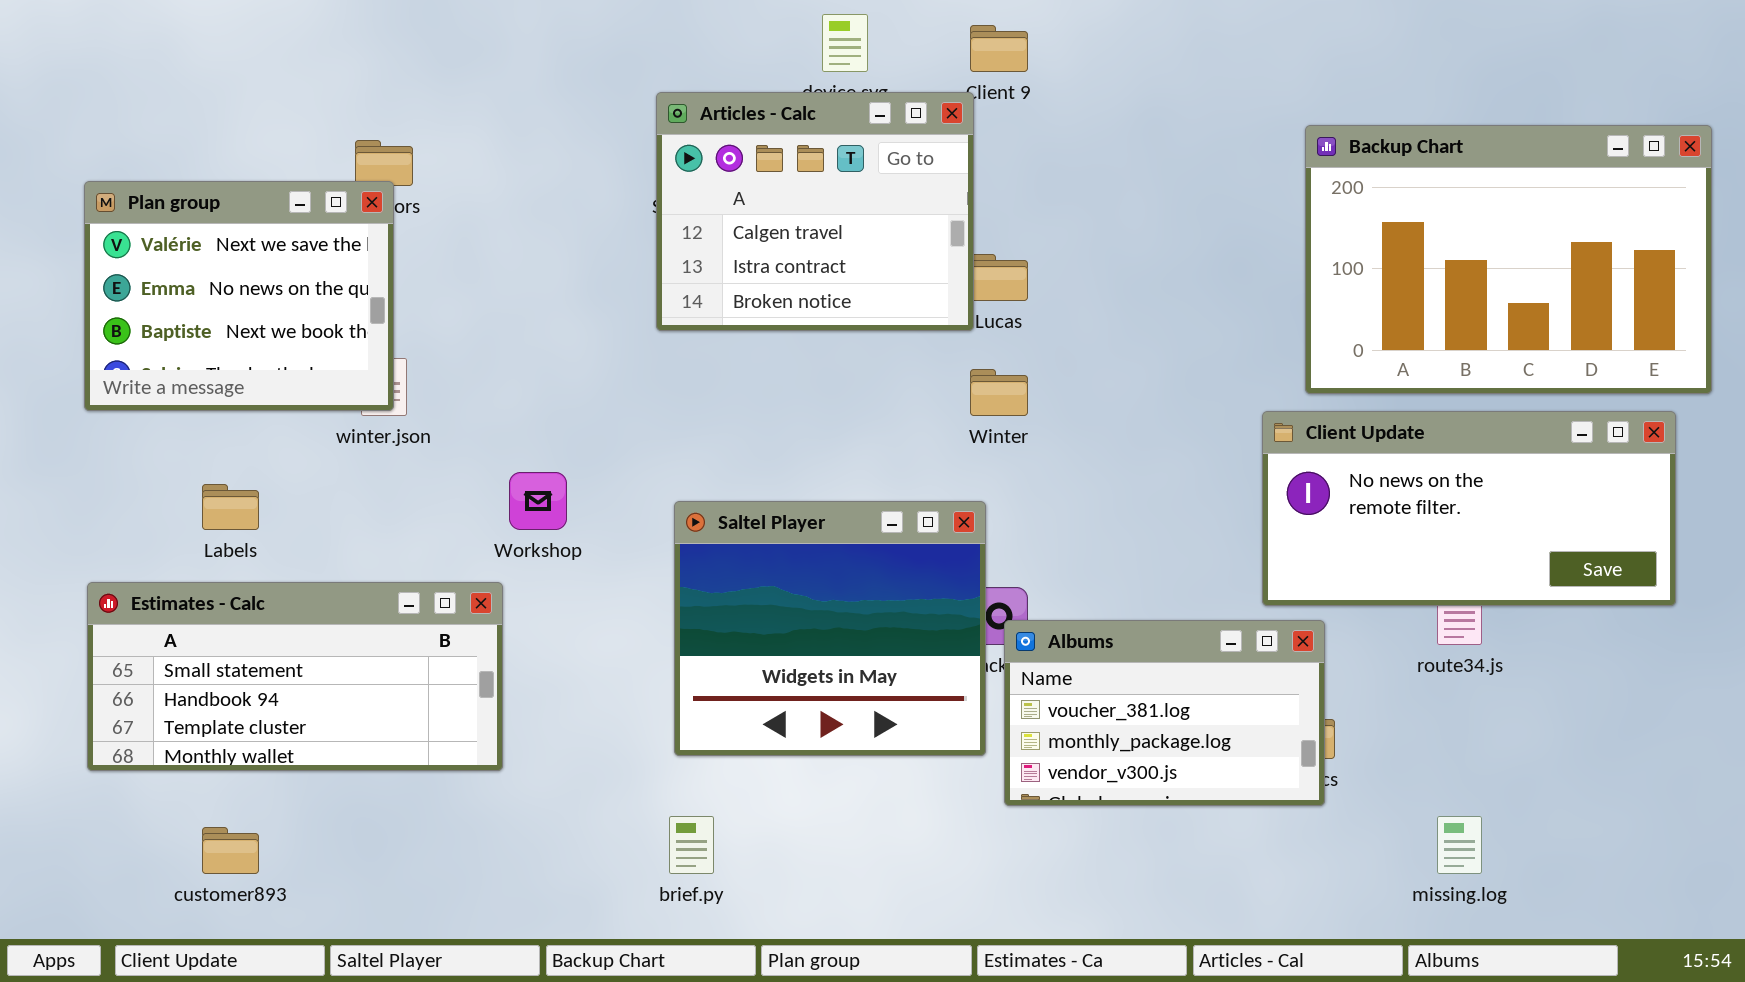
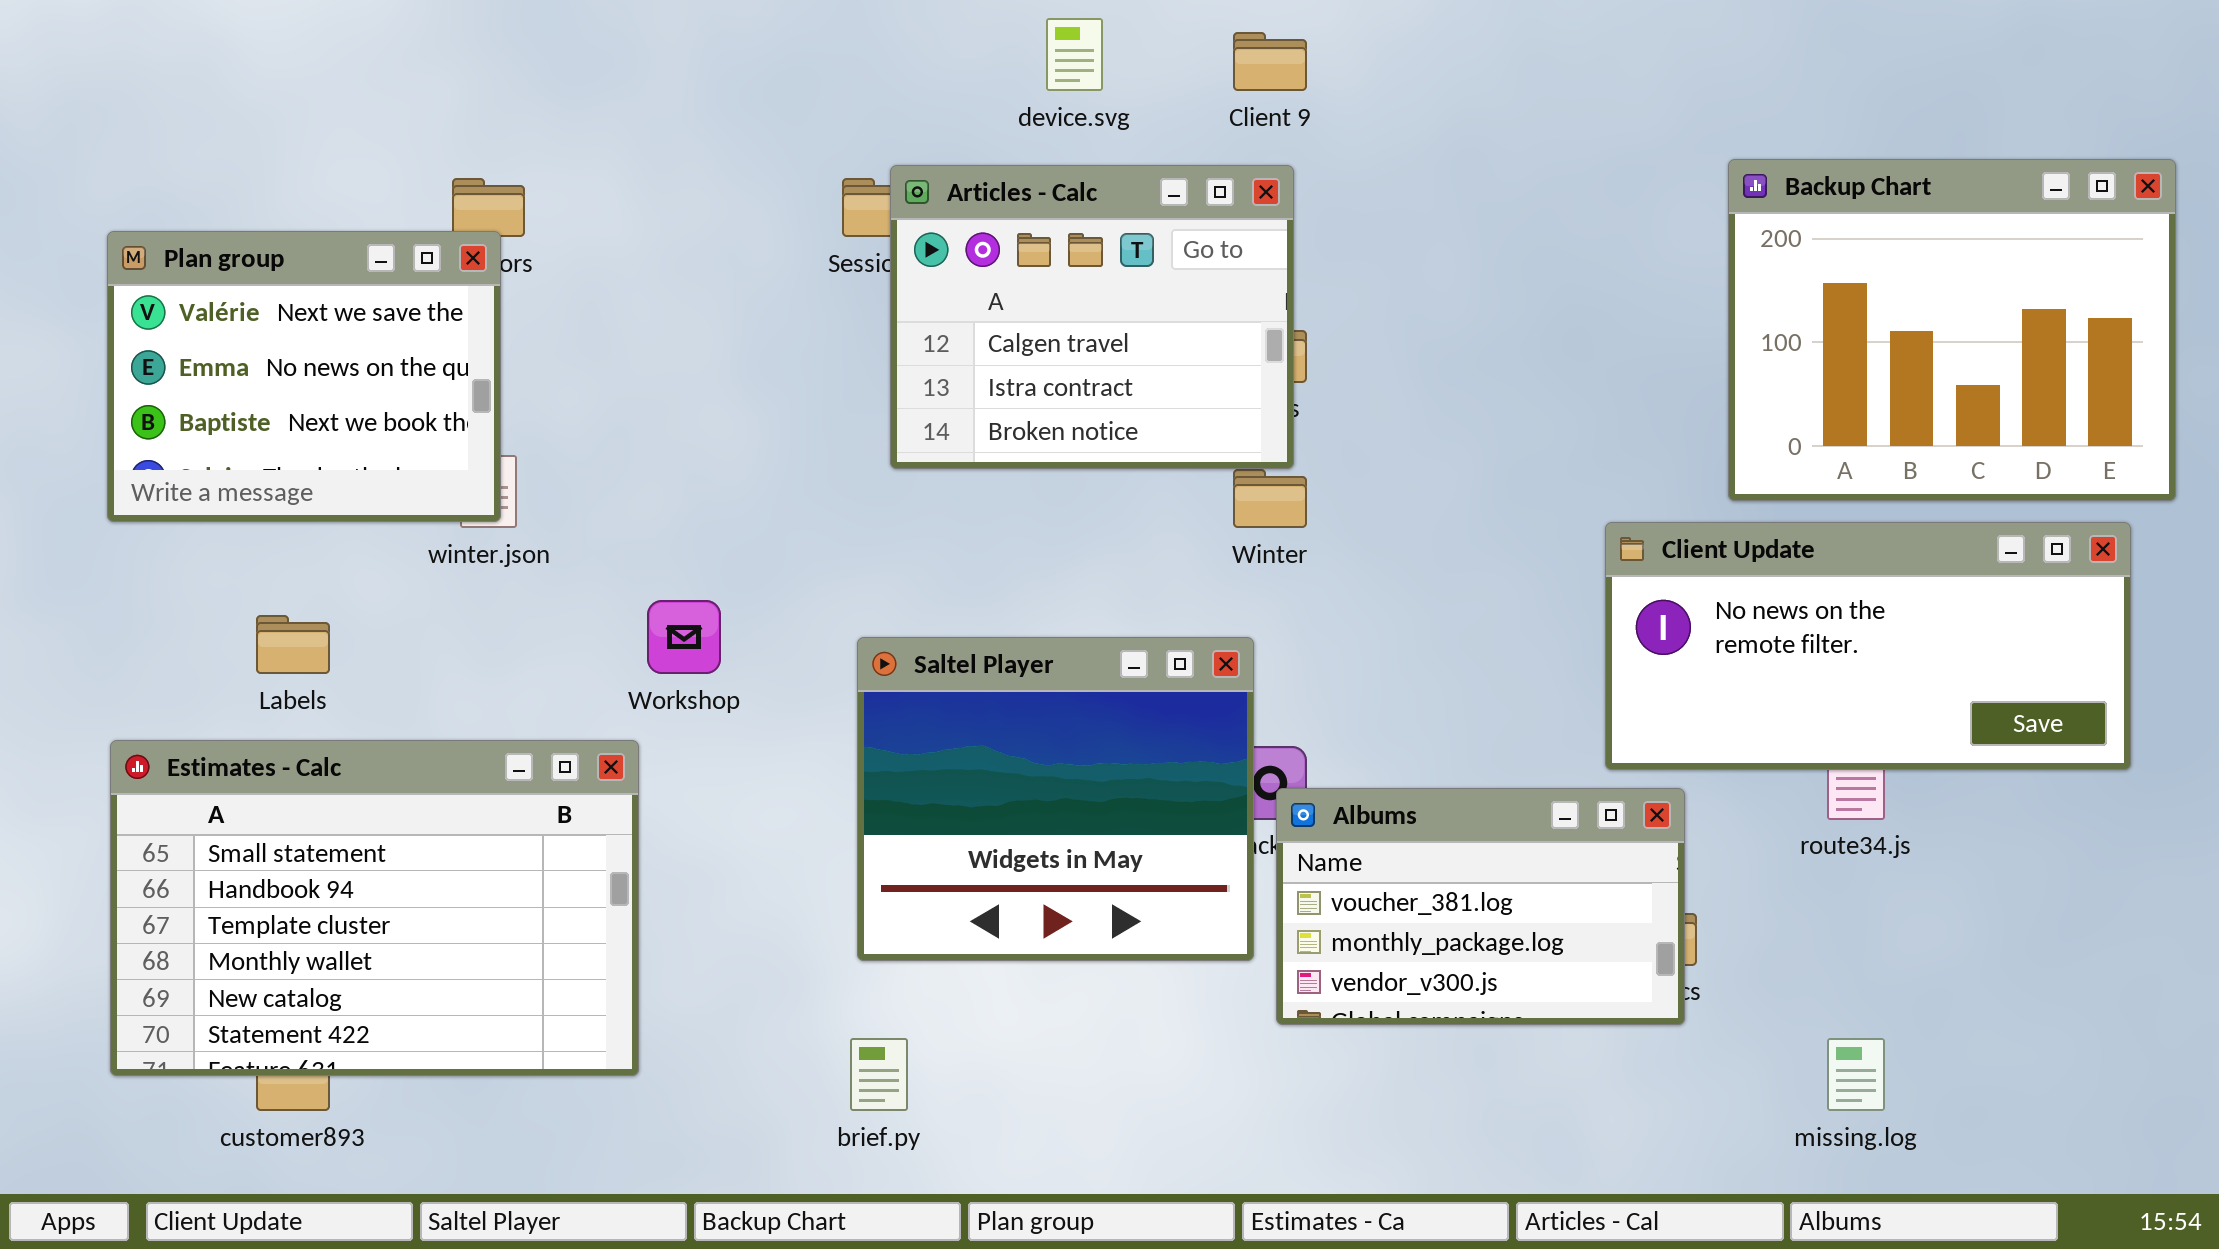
Articles - Calc: [656,92,974,331] -> [890,165,1294,469], moved
Backup Chart: [1305,125,1712,394] -> [1728,159,2176,501], resized
Estimates - Calc: [87,582,503,771] -> [110,740,639,1076], resized

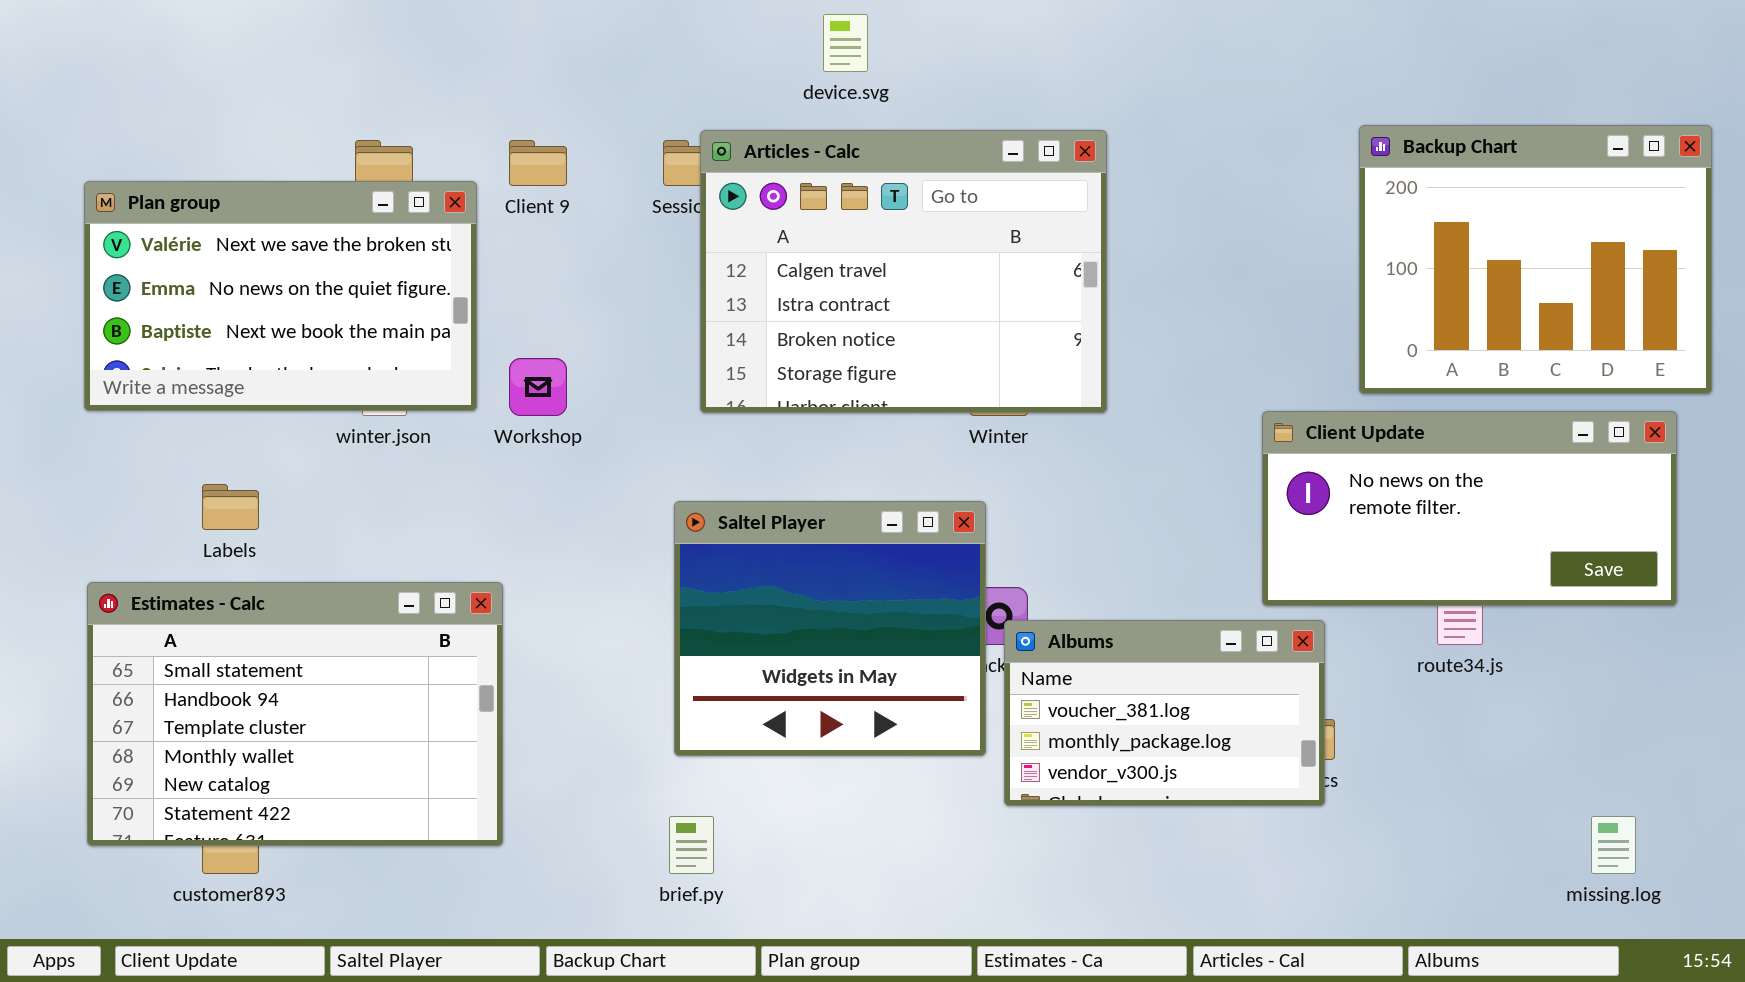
Client 9: [1233,32,1307,91] -> [509,140,567,186], moved
Articles - Calc: [890,165,1294,469] -> [700,130,1107,413], resized
Plan group: [107,231,501,522] -> [84,181,477,411], resized
Workshop: [647,600,721,674] -> [509,358,567,416], moved
missing.log: [1827,1038,1885,1111] -> [1591,816,1636,874], moved

